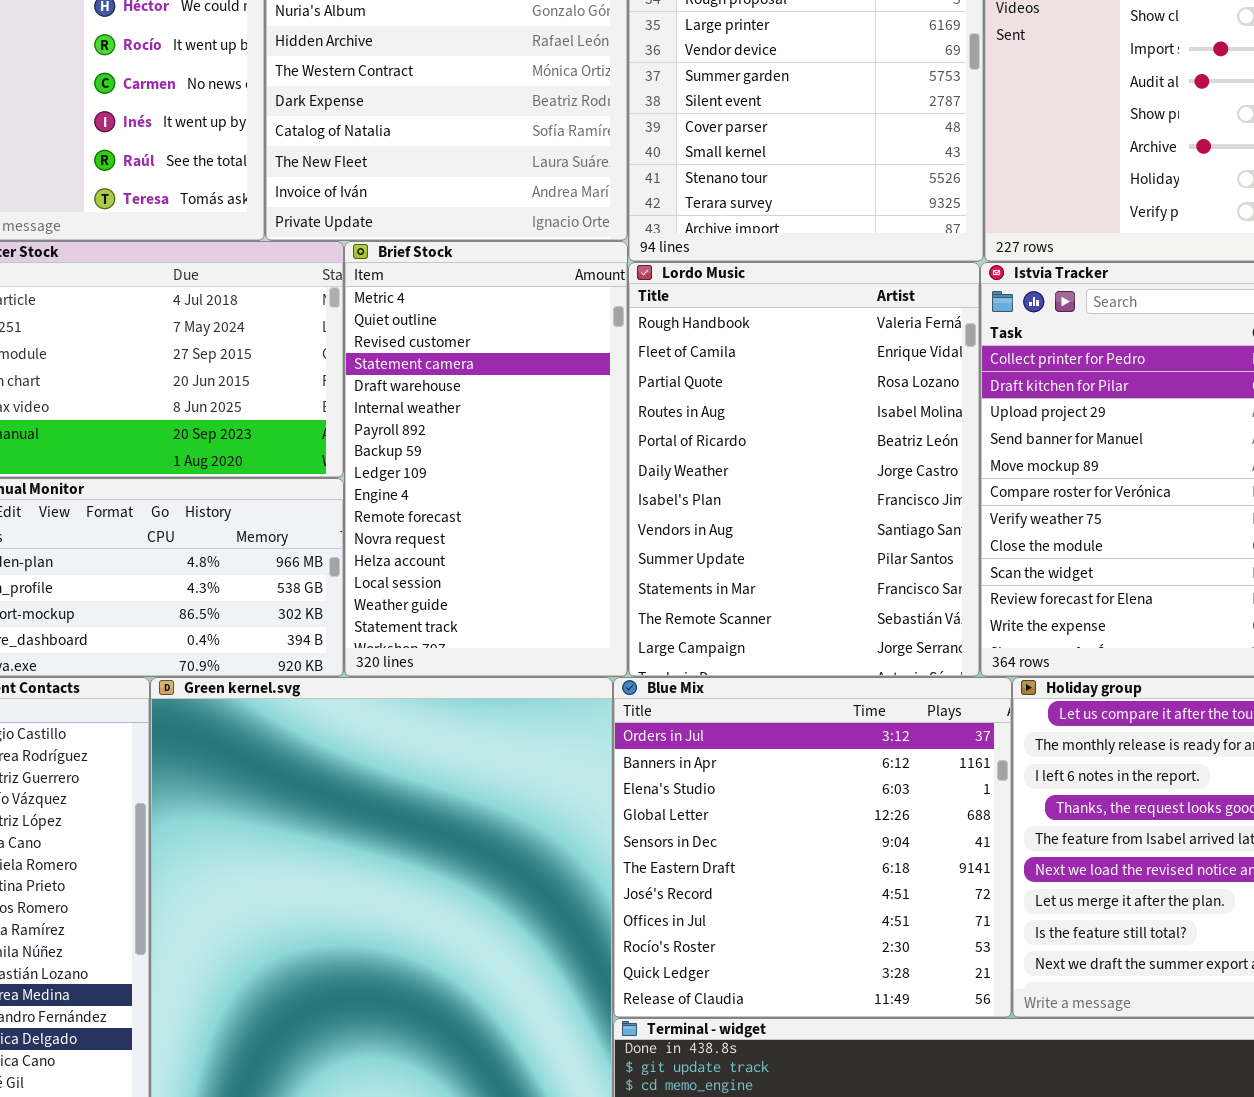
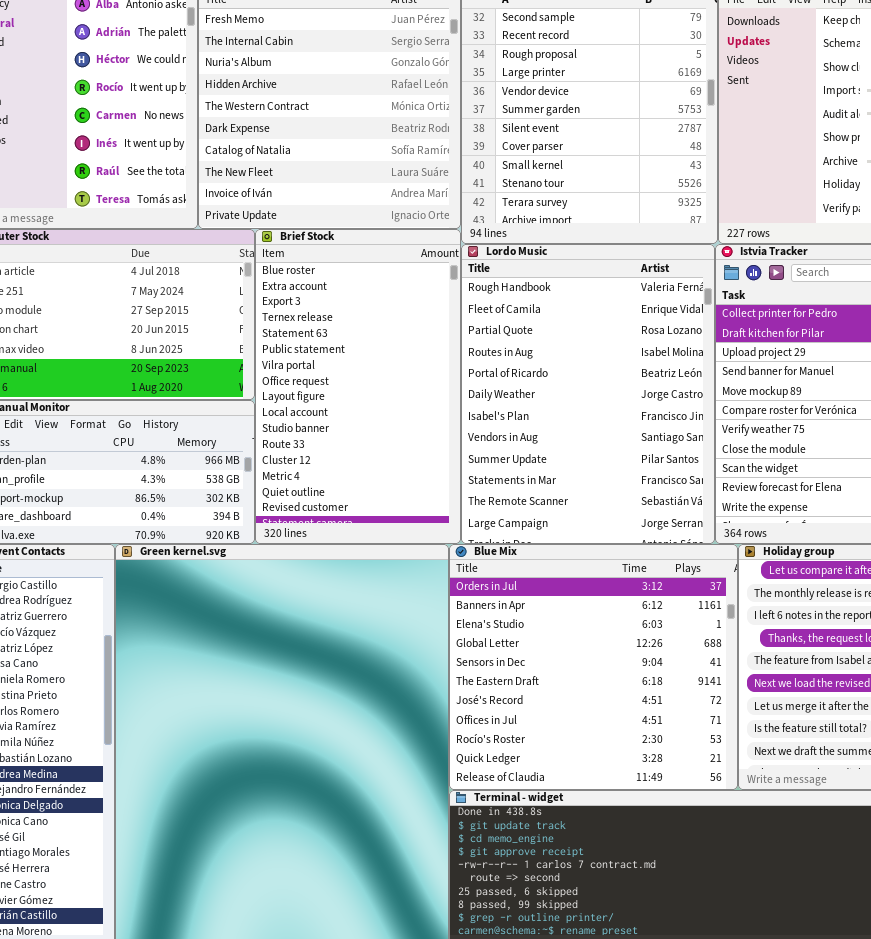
Brief Stock: [344,241,628,677] -> [255,229,461,544], scrolled up 13 rows

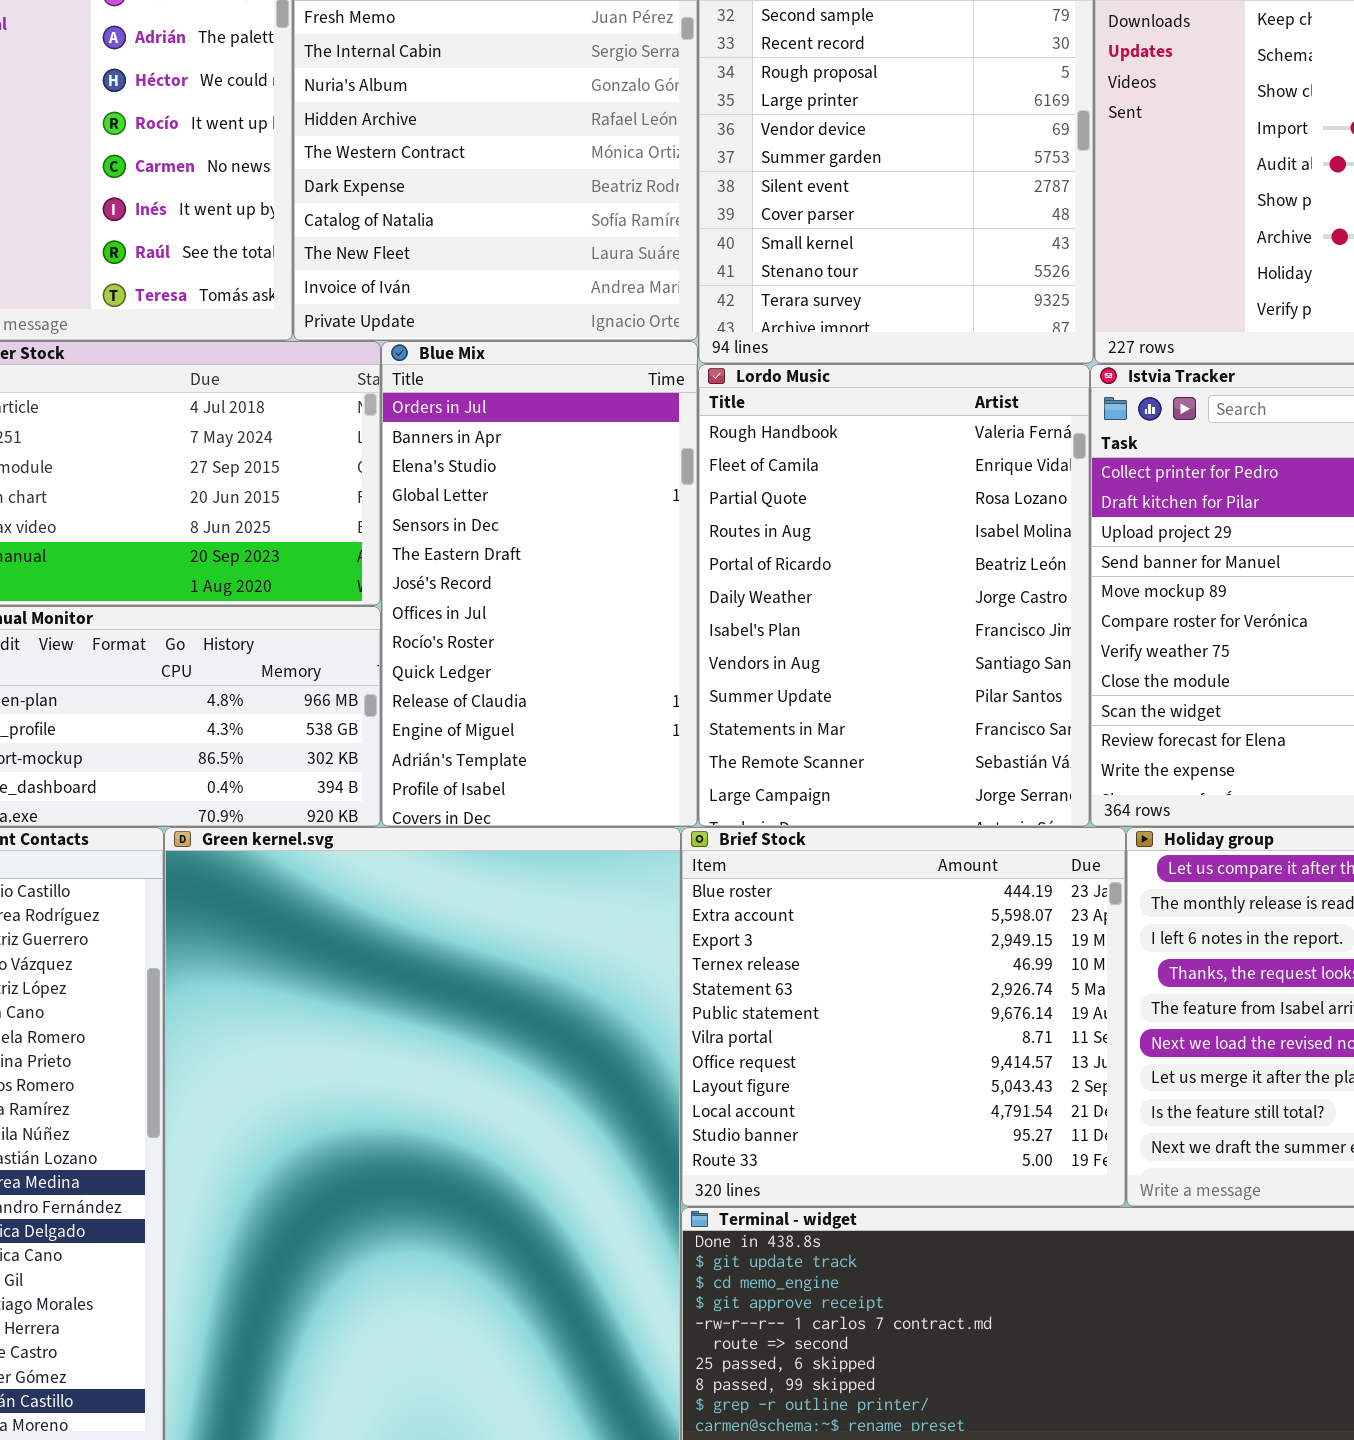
Brief Stock: [255,229,461,544] -> [681,827,1126,1207], moved, resized
Blue Mix: [449,544,738,790] -> [381,341,698,827], moved, resized

